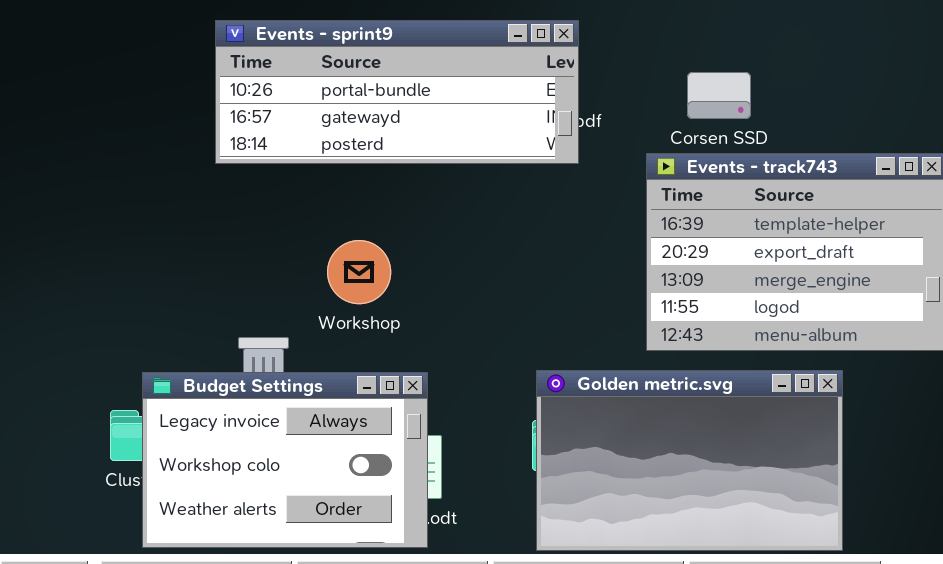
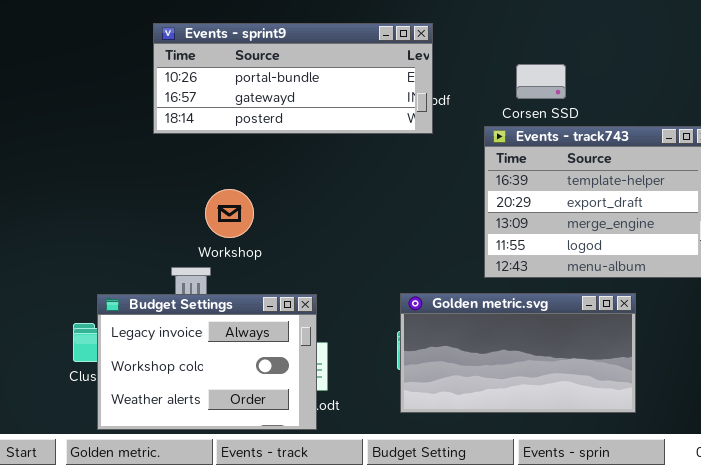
Workshop: [327,240,391,304] -> [205,189,254,238], moved
Golden metric.svg: [536,370,843,551] -> [400,293,636,413], resized

